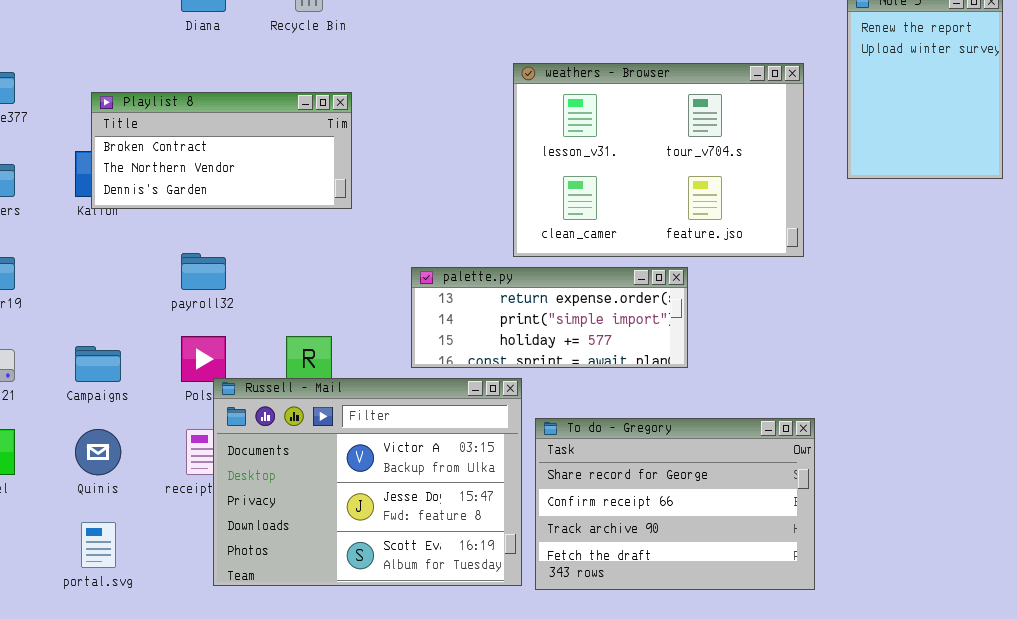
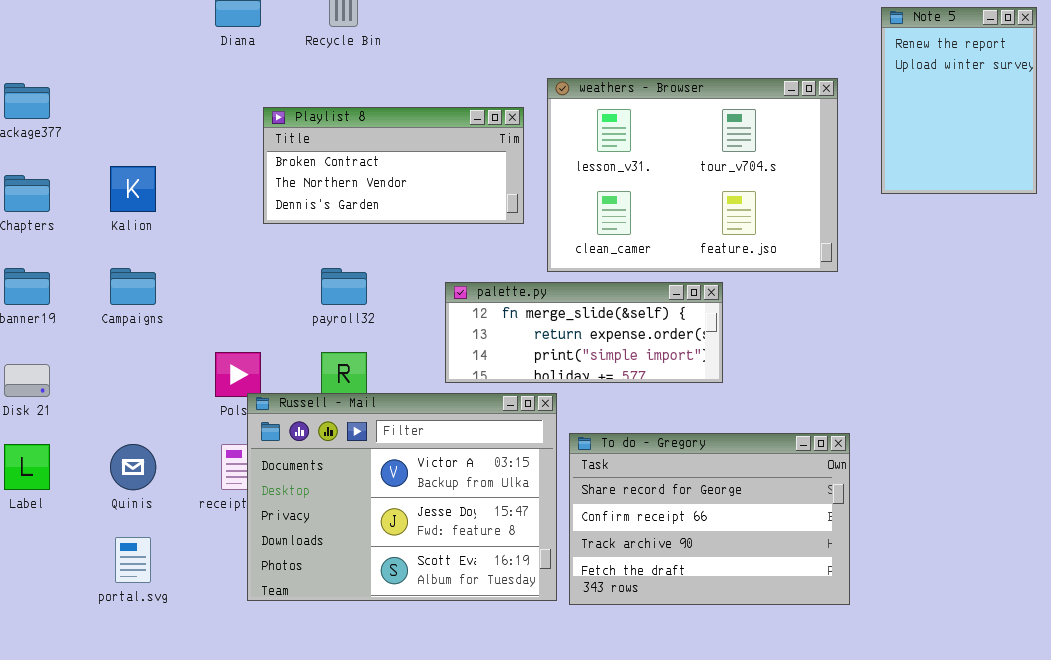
Playlist 8: [91,92,352,209] -> [263,107,524,224], moved
payroll32: [181,253,226,290] -> [321,268,367,305], moved
palette.py: [411,267,688,368] -> [445,282,723,383], scrolled up 1 row
Campaigns: [75,346,121,382] -> [110,268,156,305], moved

